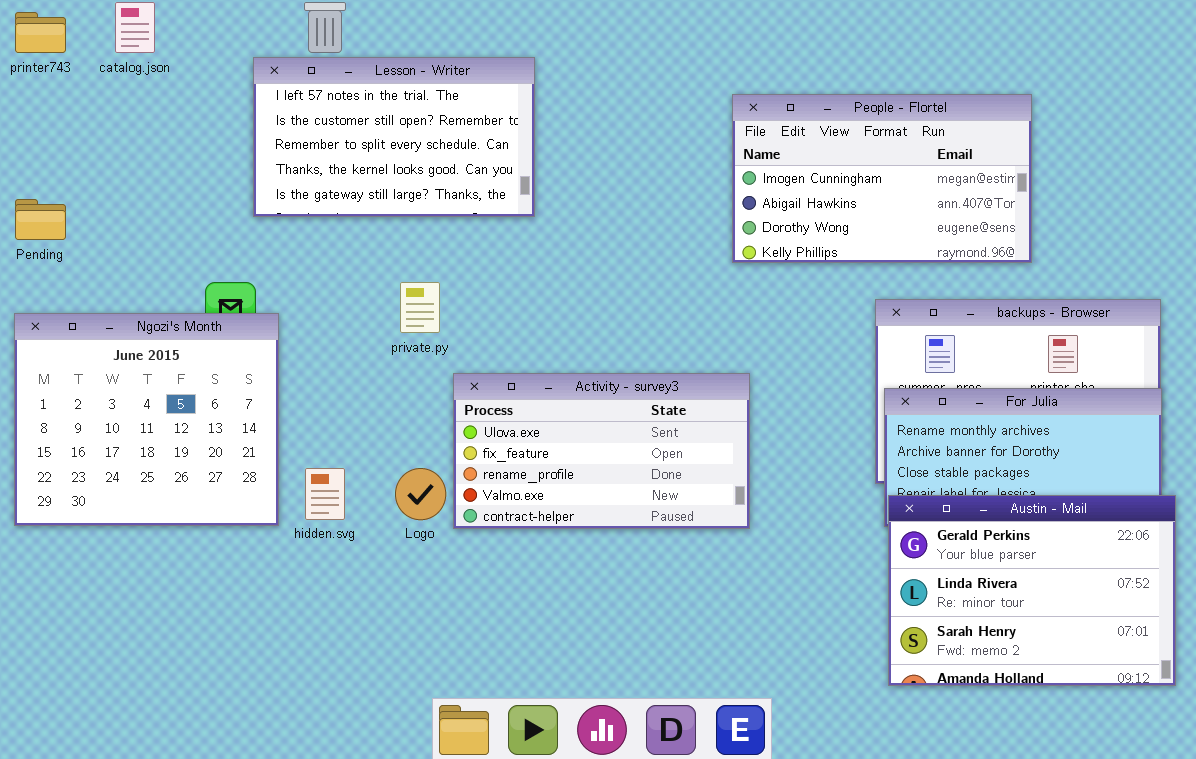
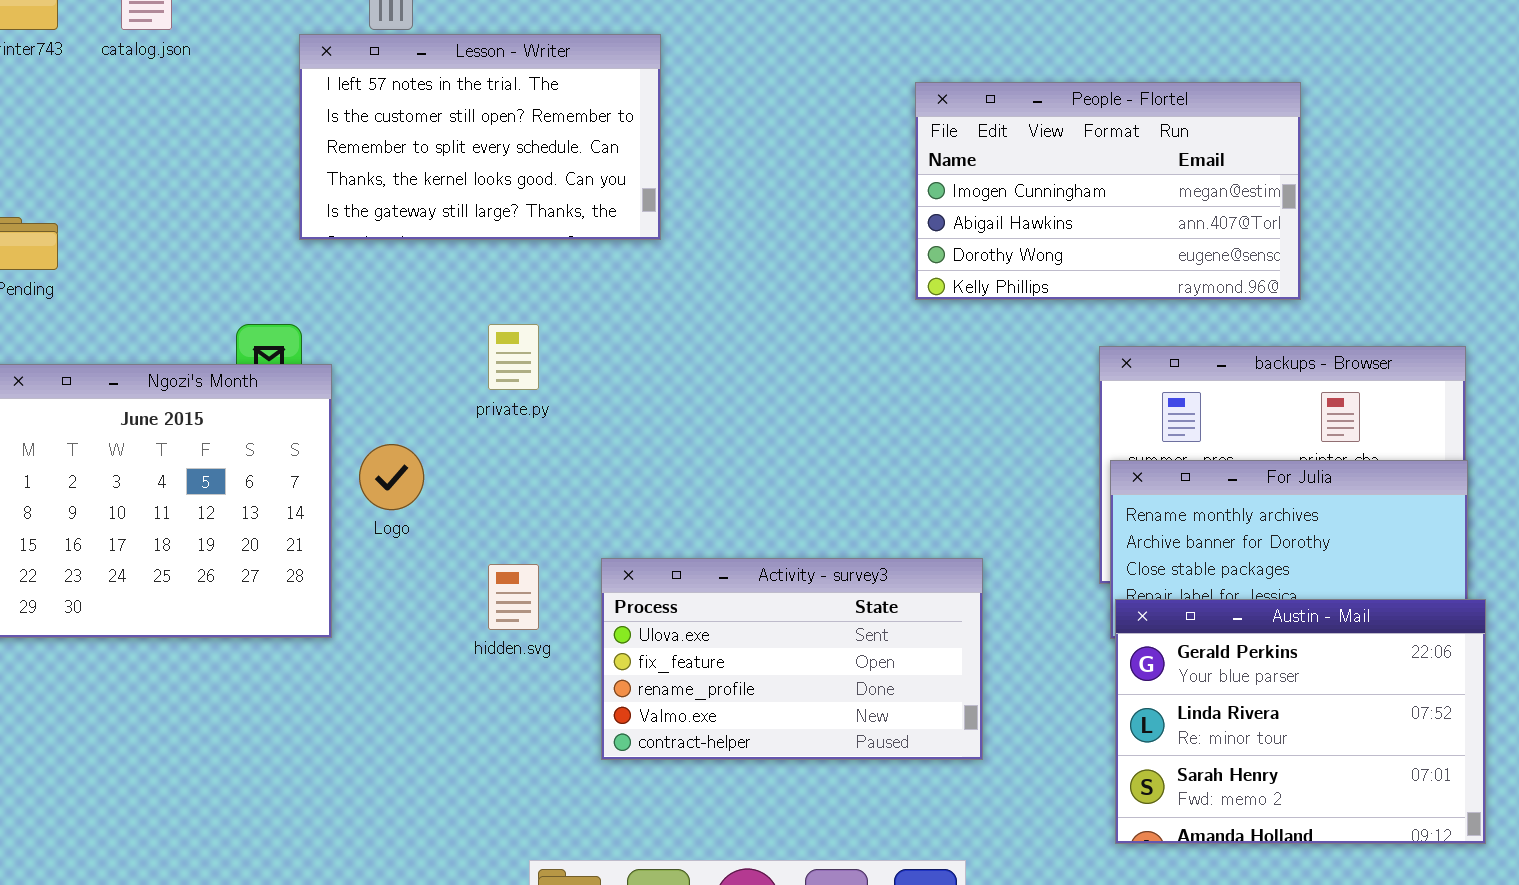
Activity - survey3: [453,373,750,529] -> [601,558,983,760], moved
hidden.svg: [305,468,345,520] -> [488,564,539,630], moved
Logo: [395,468,446,520] -> [359,444,424,510], moved

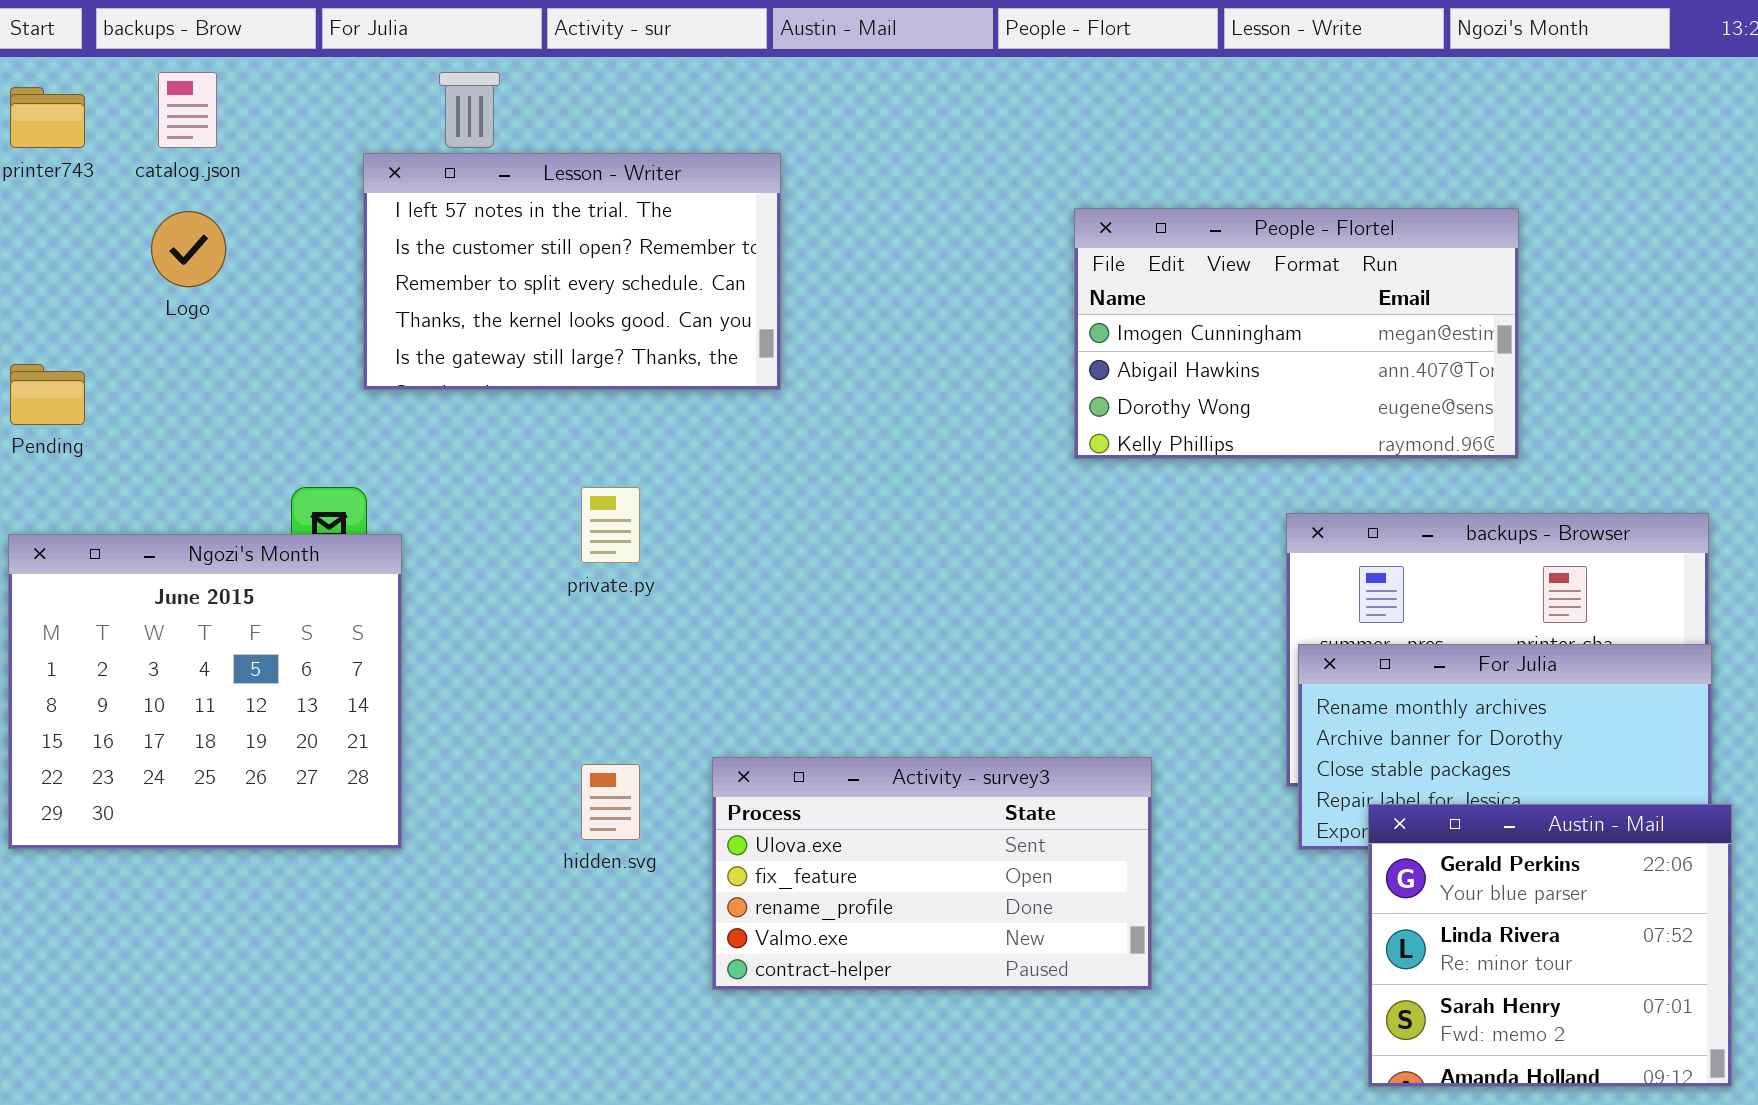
Logo: [359,444,424,510] -> [151,211,226,287], moved
Austin - Mail: [1115,599,1486,844] -> [1368,804,1732,1087], resized

